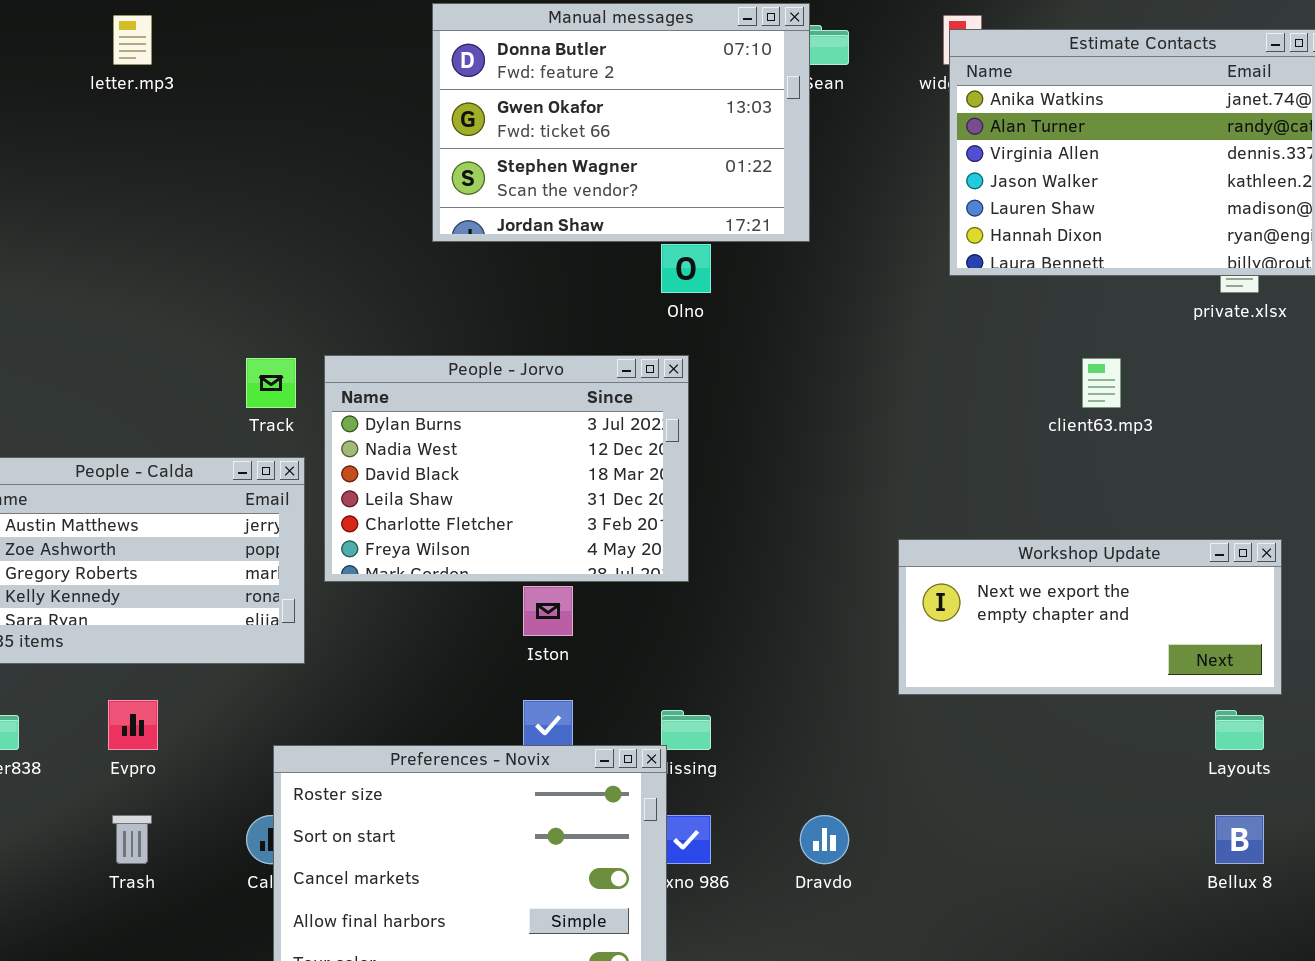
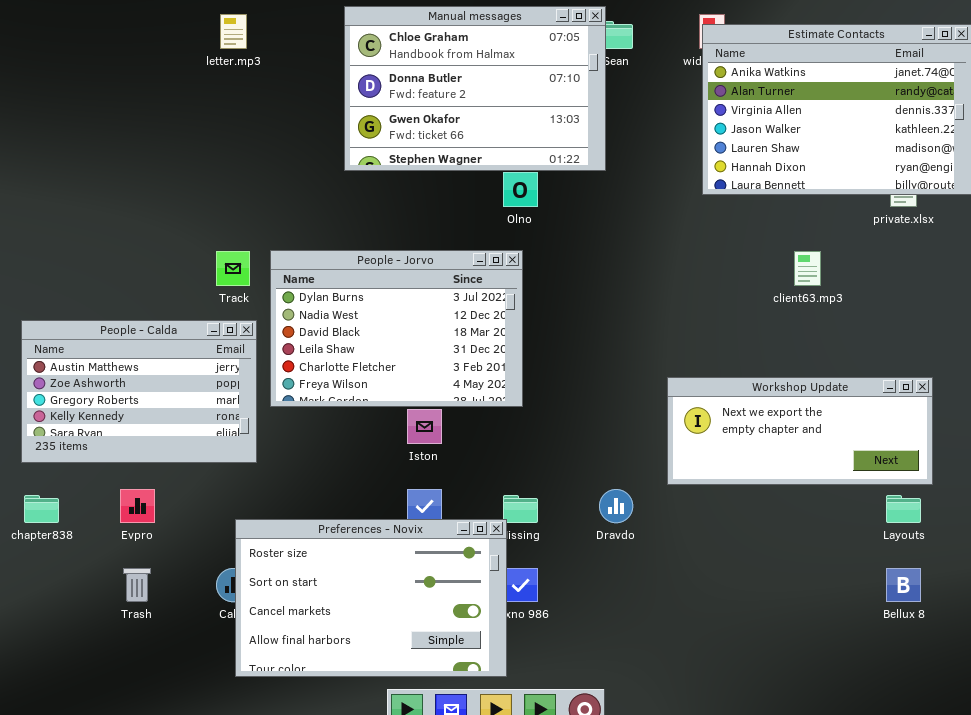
Manual messages: [432,3,810,242] -> [344,6,606,171], scrolled up 1 row
letter.mp3: [113,15,152,65] -> [220,14,247,49], moved
Dravdo: [800,815,849,864] -> [599,489,633,523], moved

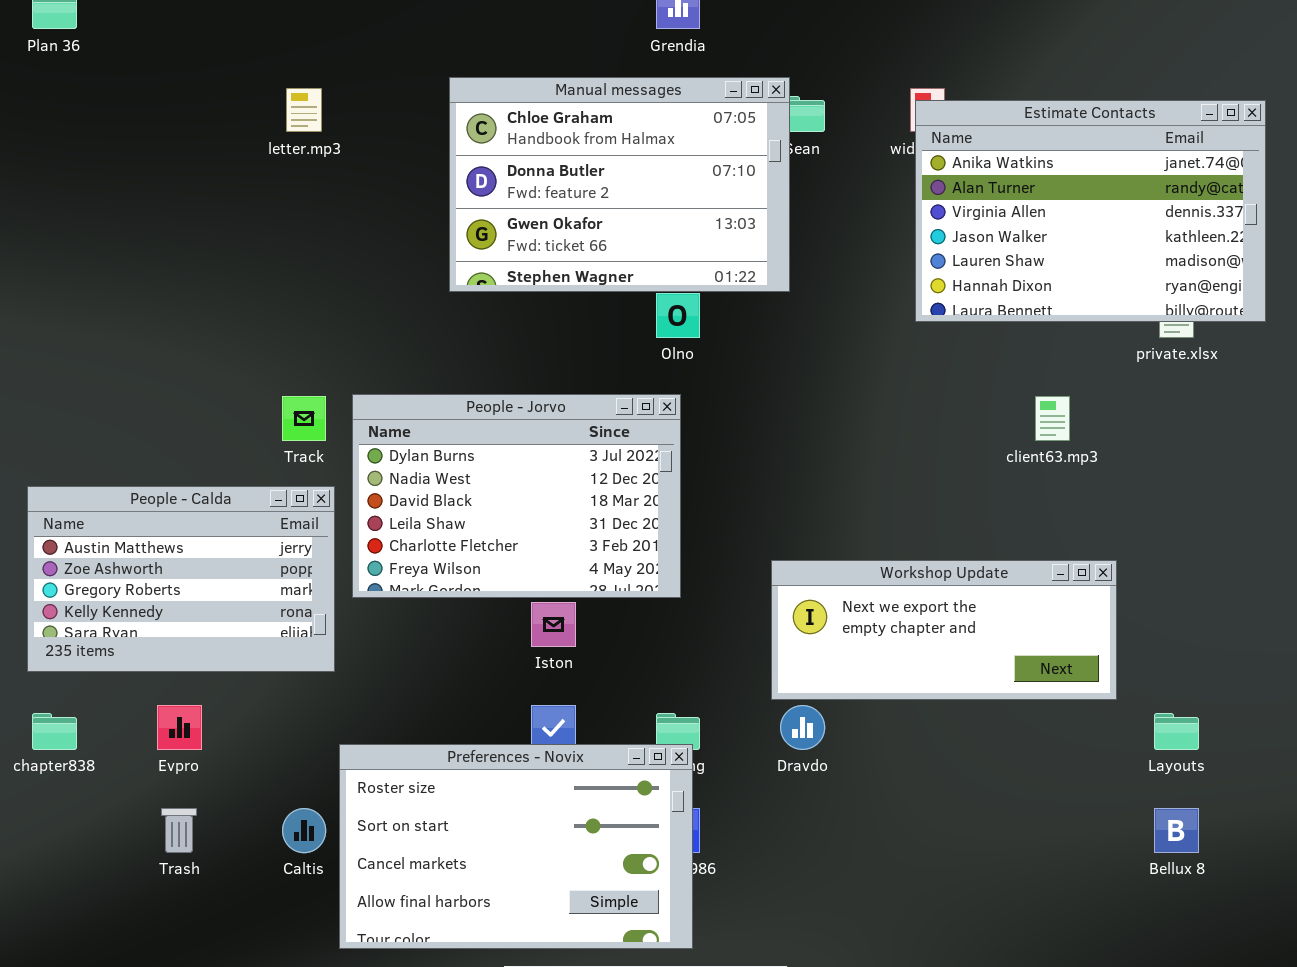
Workshop Update: [667,377,933,485] -> [771,560,1117,700], moved
Preferences - Novix: [235,519,507,677] -> [339,744,693,949], moved

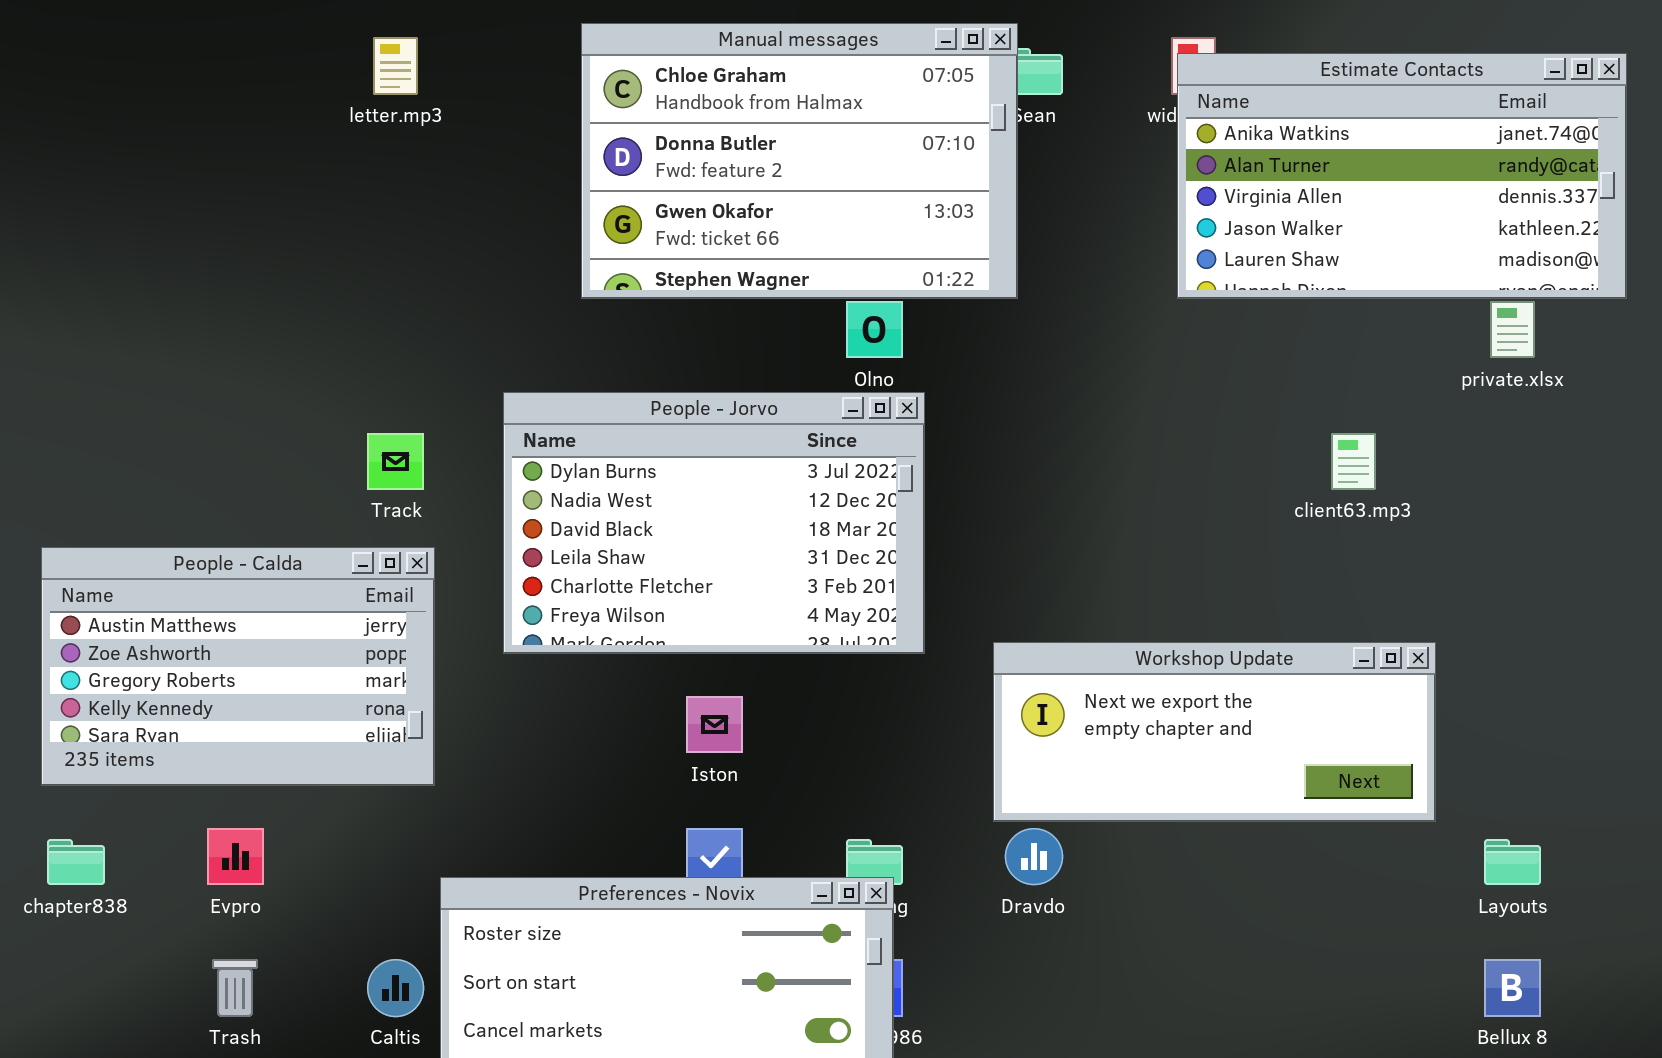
Estimate Contacts: [915,100,1266,322] -> [1177,53,1627,299], resized
People - Jorvo: [352,394,681,598] -> [503,392,925,654], moved

